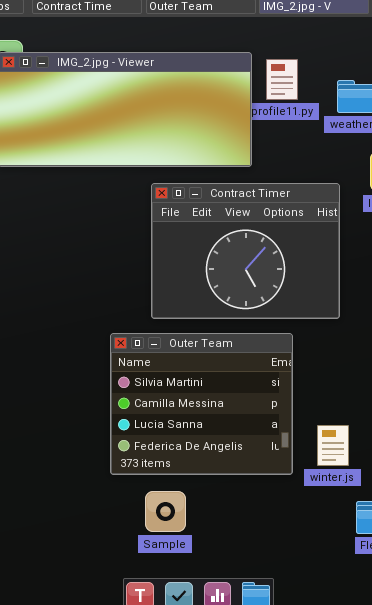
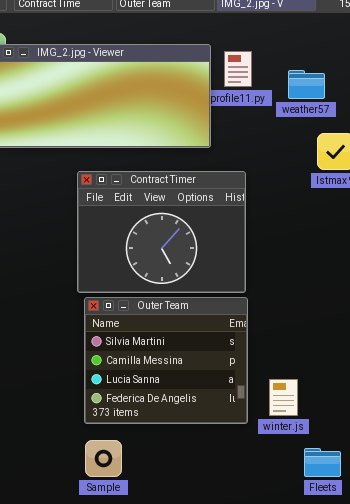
Contract Timer: [151,183,340,319] -> [77,171,246,293], moved
Sample: [145,491,186,532] -> [85,440,122,477], moved

